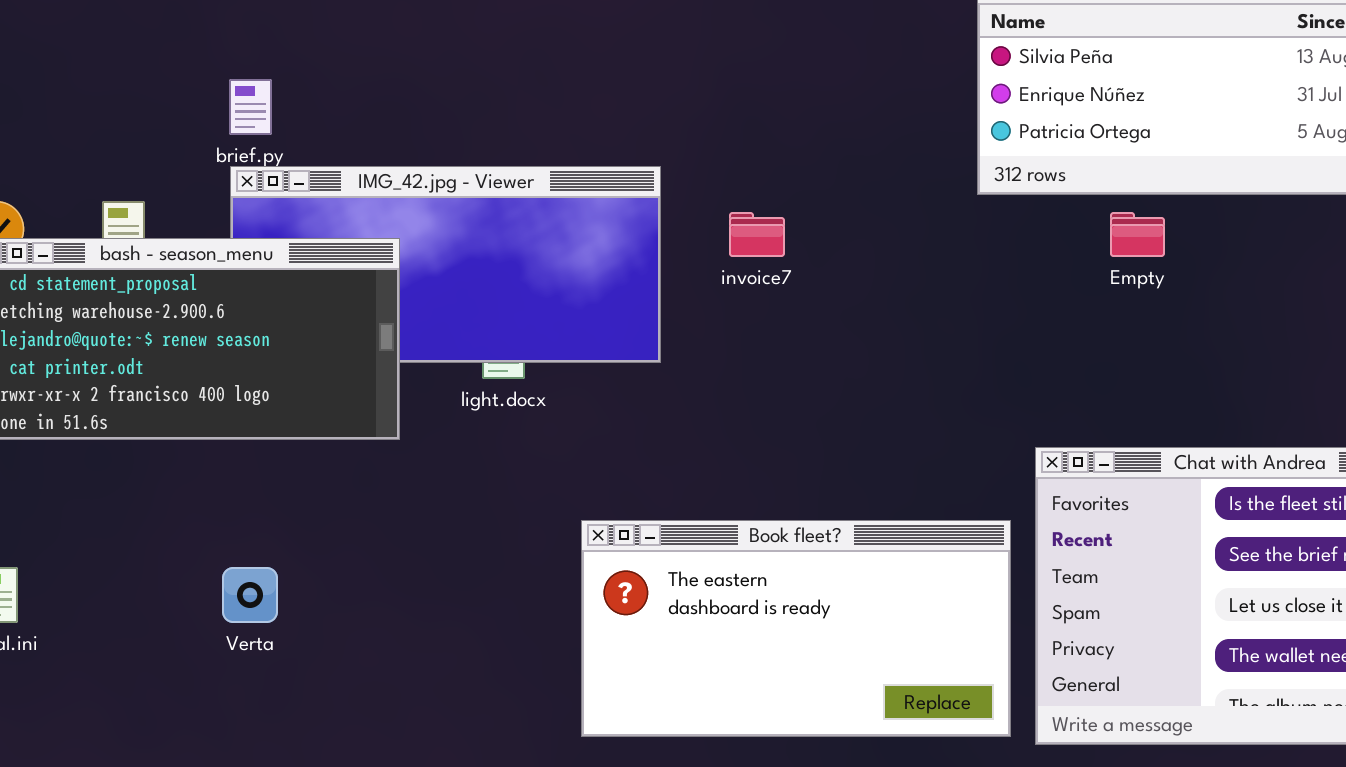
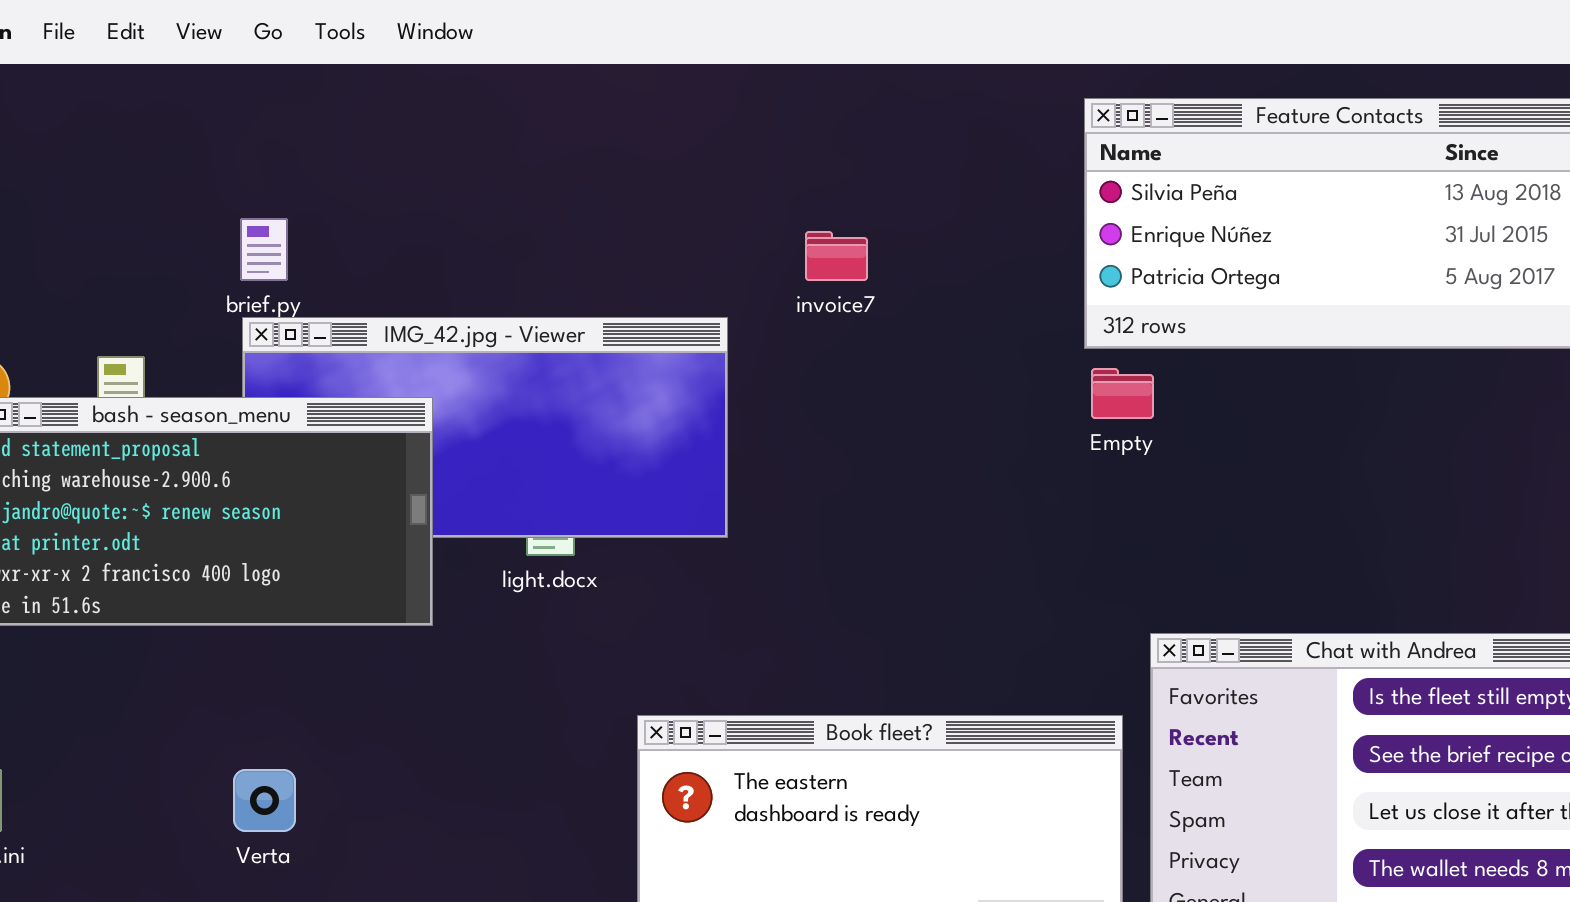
invoice7: [729,212,785,257] -> [805,231,868,281], moved
Empty: [1110,212,1165,257] -> [1091,368,1154,419], moved

